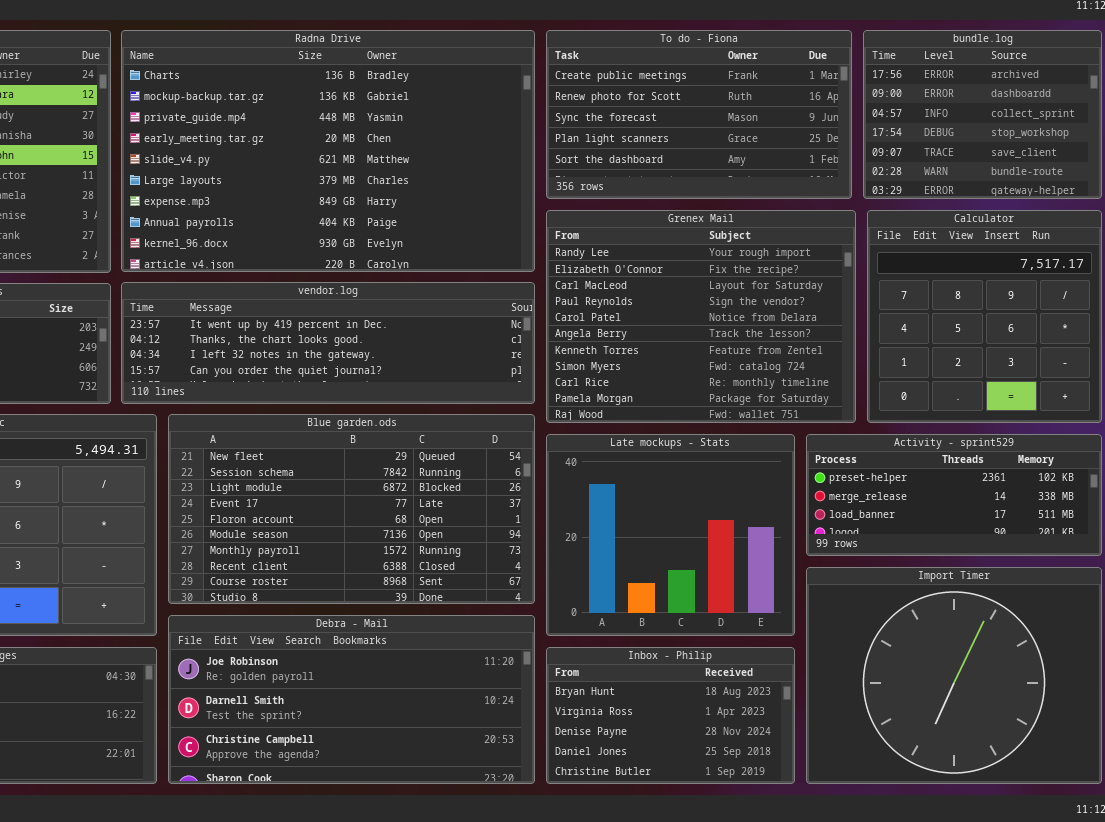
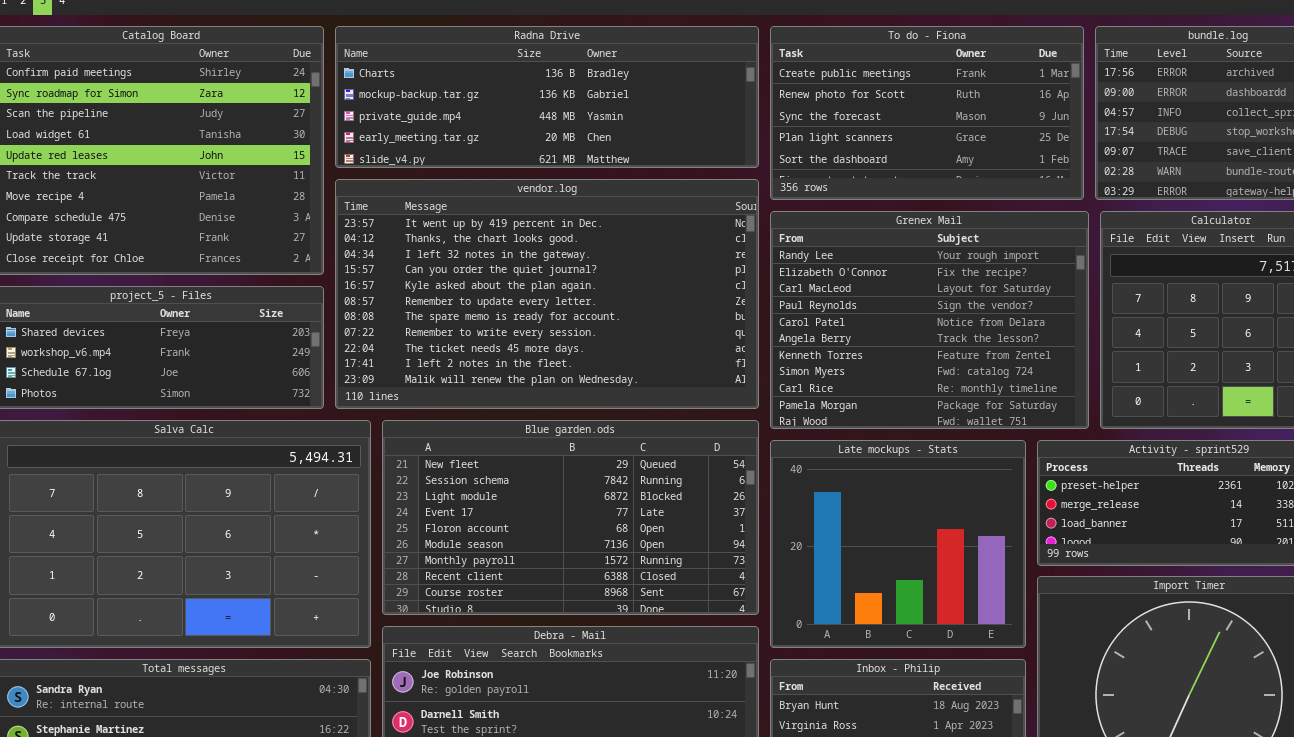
Radna Drive: [121,30,535,272] -> [335,26,759,168], resized
vendor.log: [121,282,535,404] -> [335,179,759,409], resized

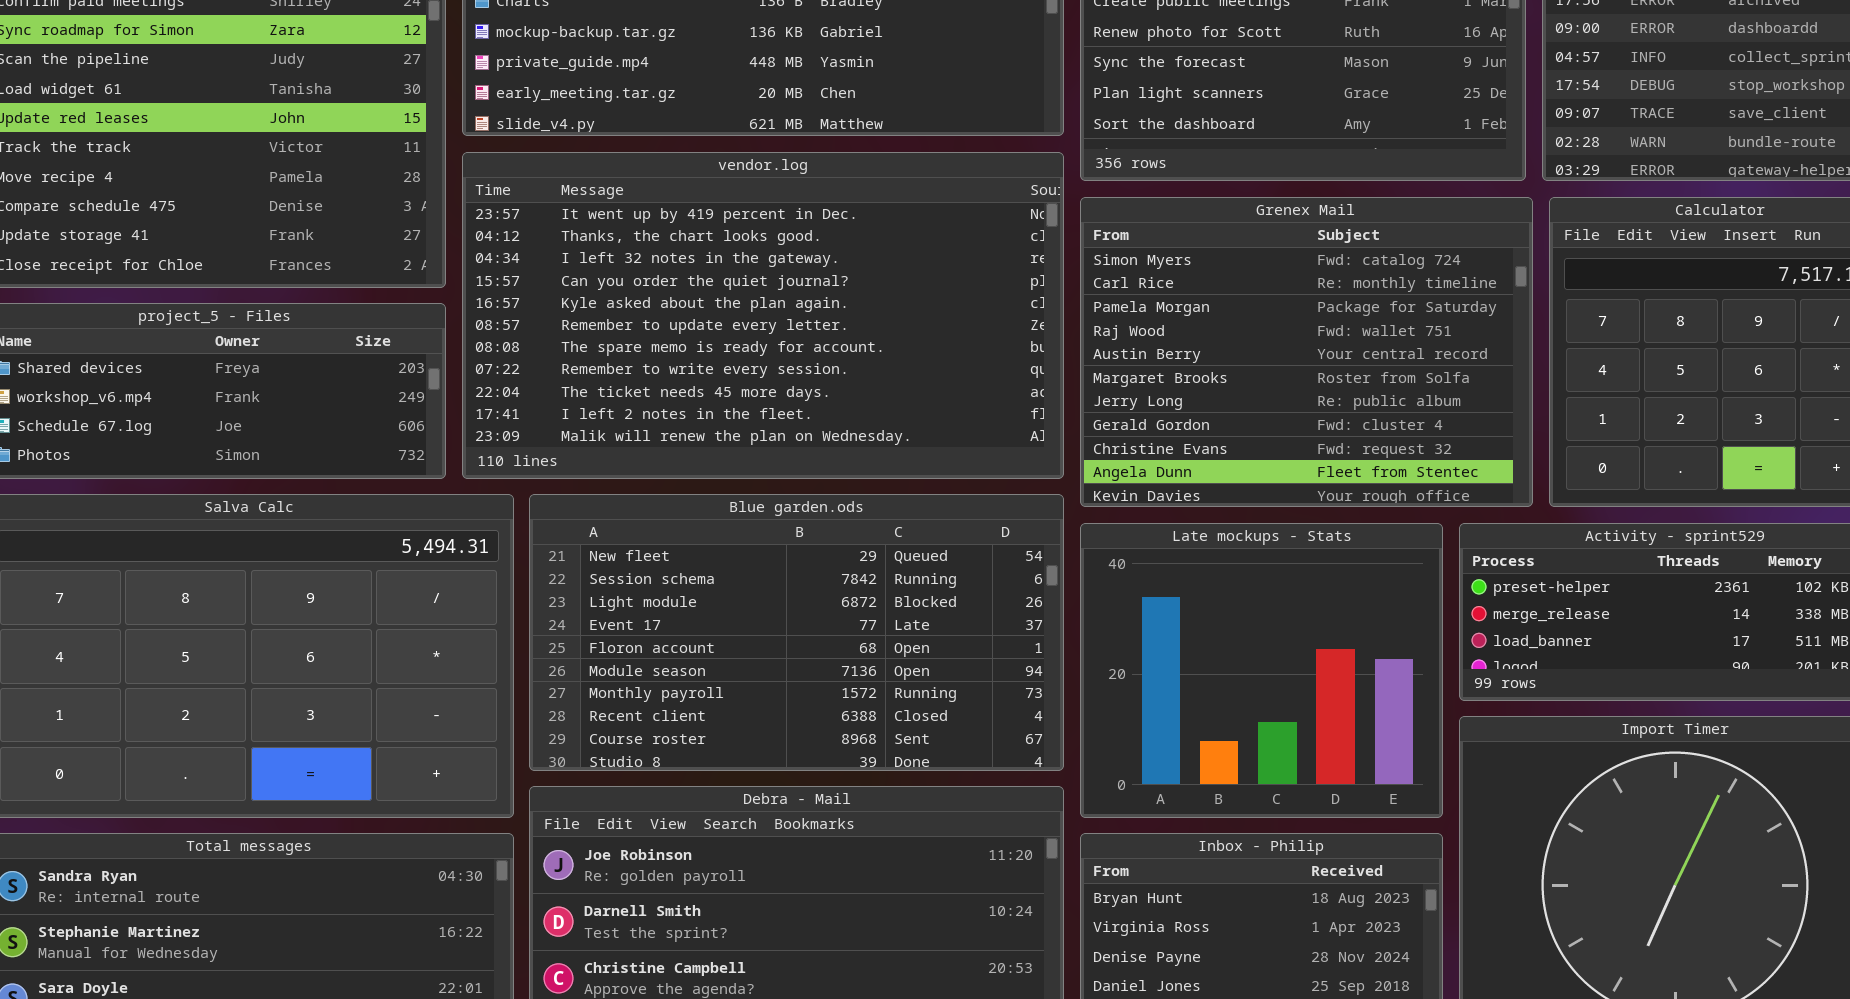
Grenex Mail: [770,211,1089,429] -> [1080,197,1533,507], scrolled down 7 rows

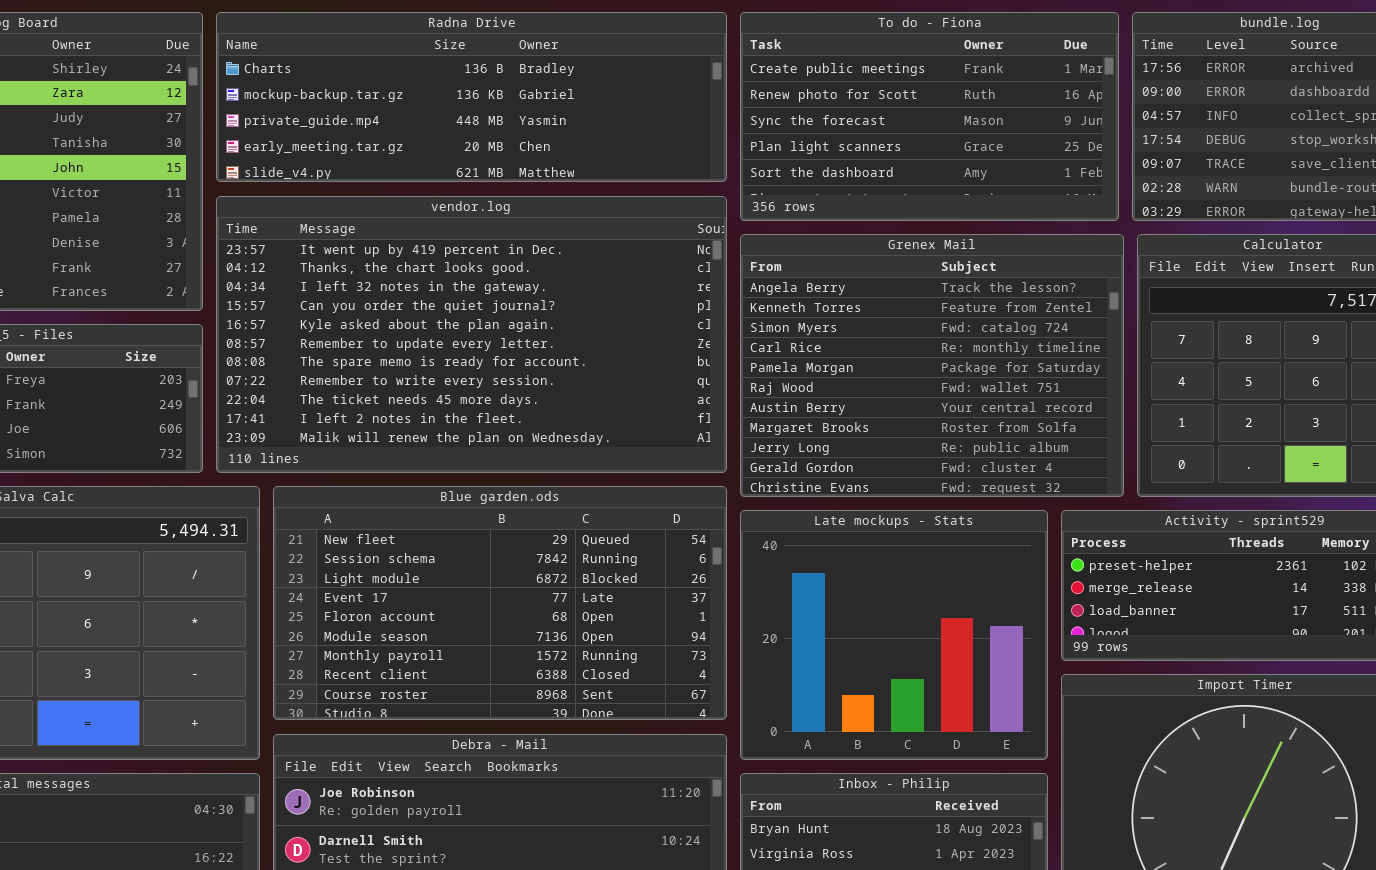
Grenex Mail: [1080,197,1533,507] -> [740,234,1124,497], scrolled up 2 rows

